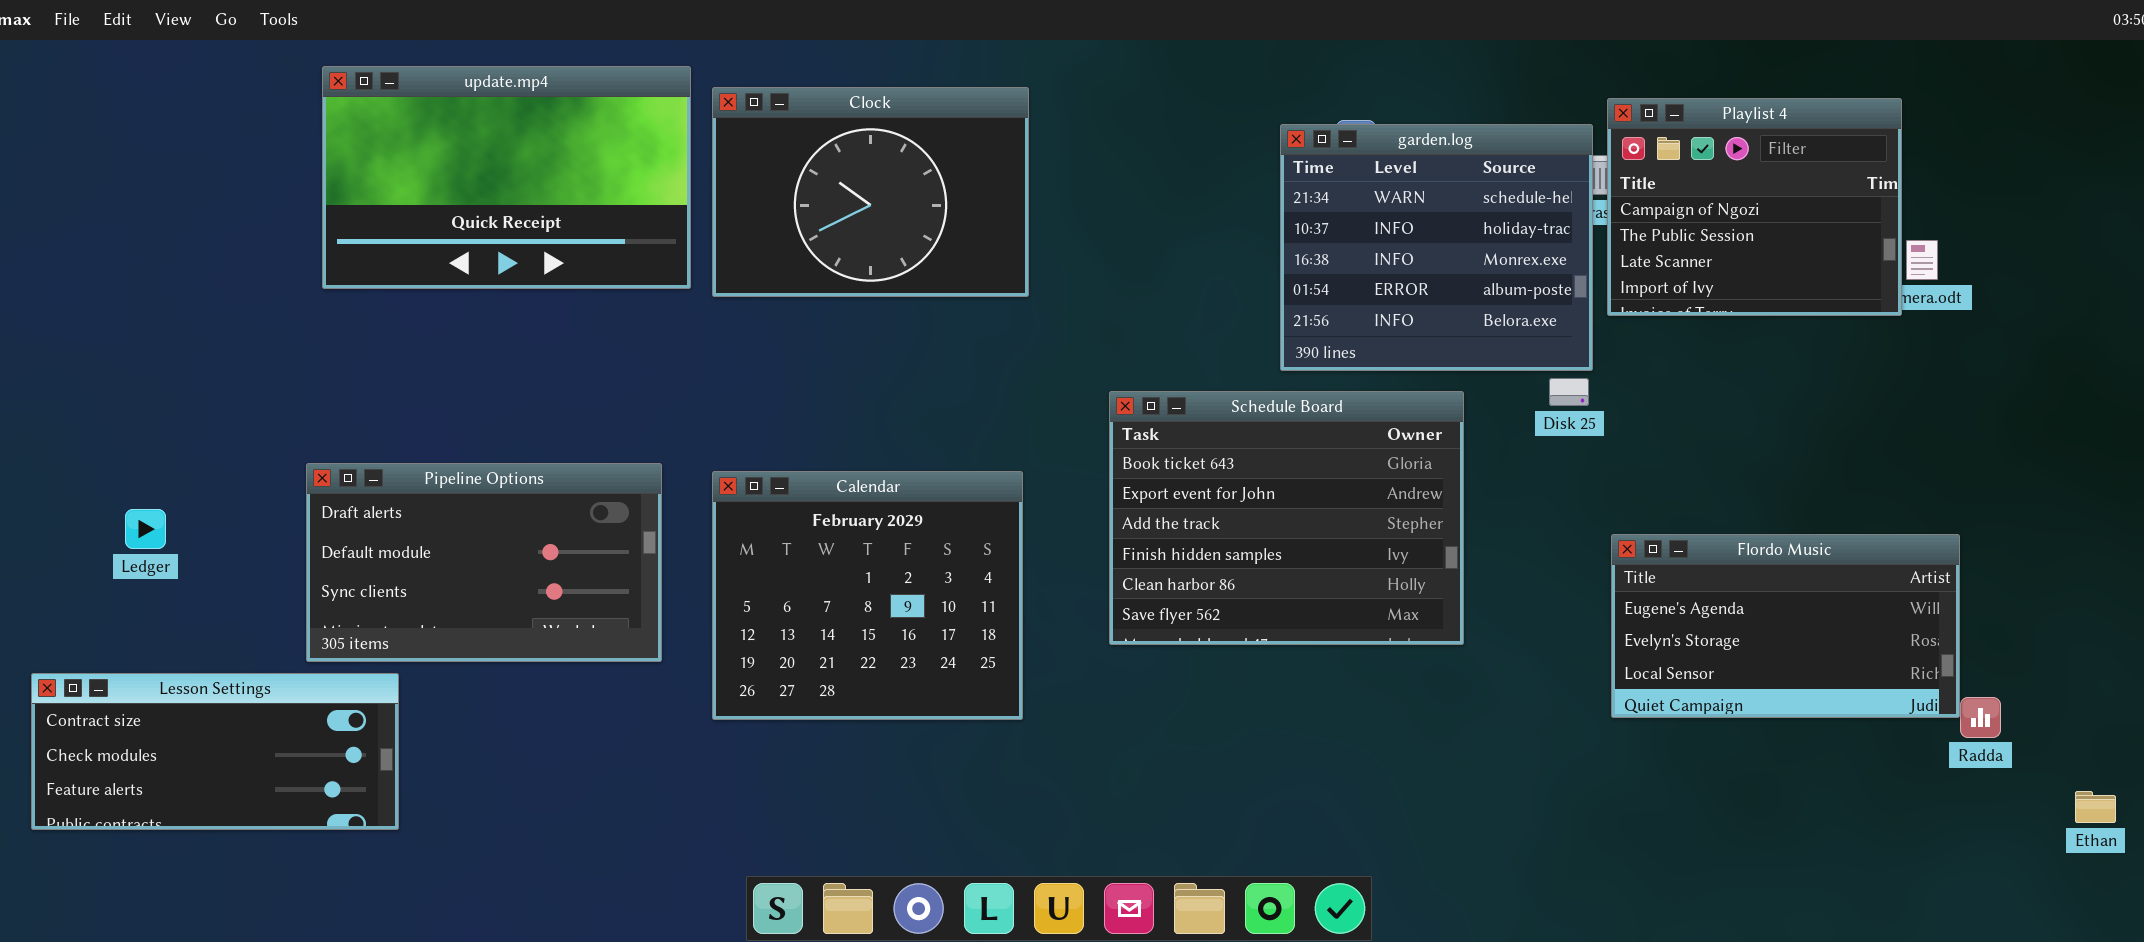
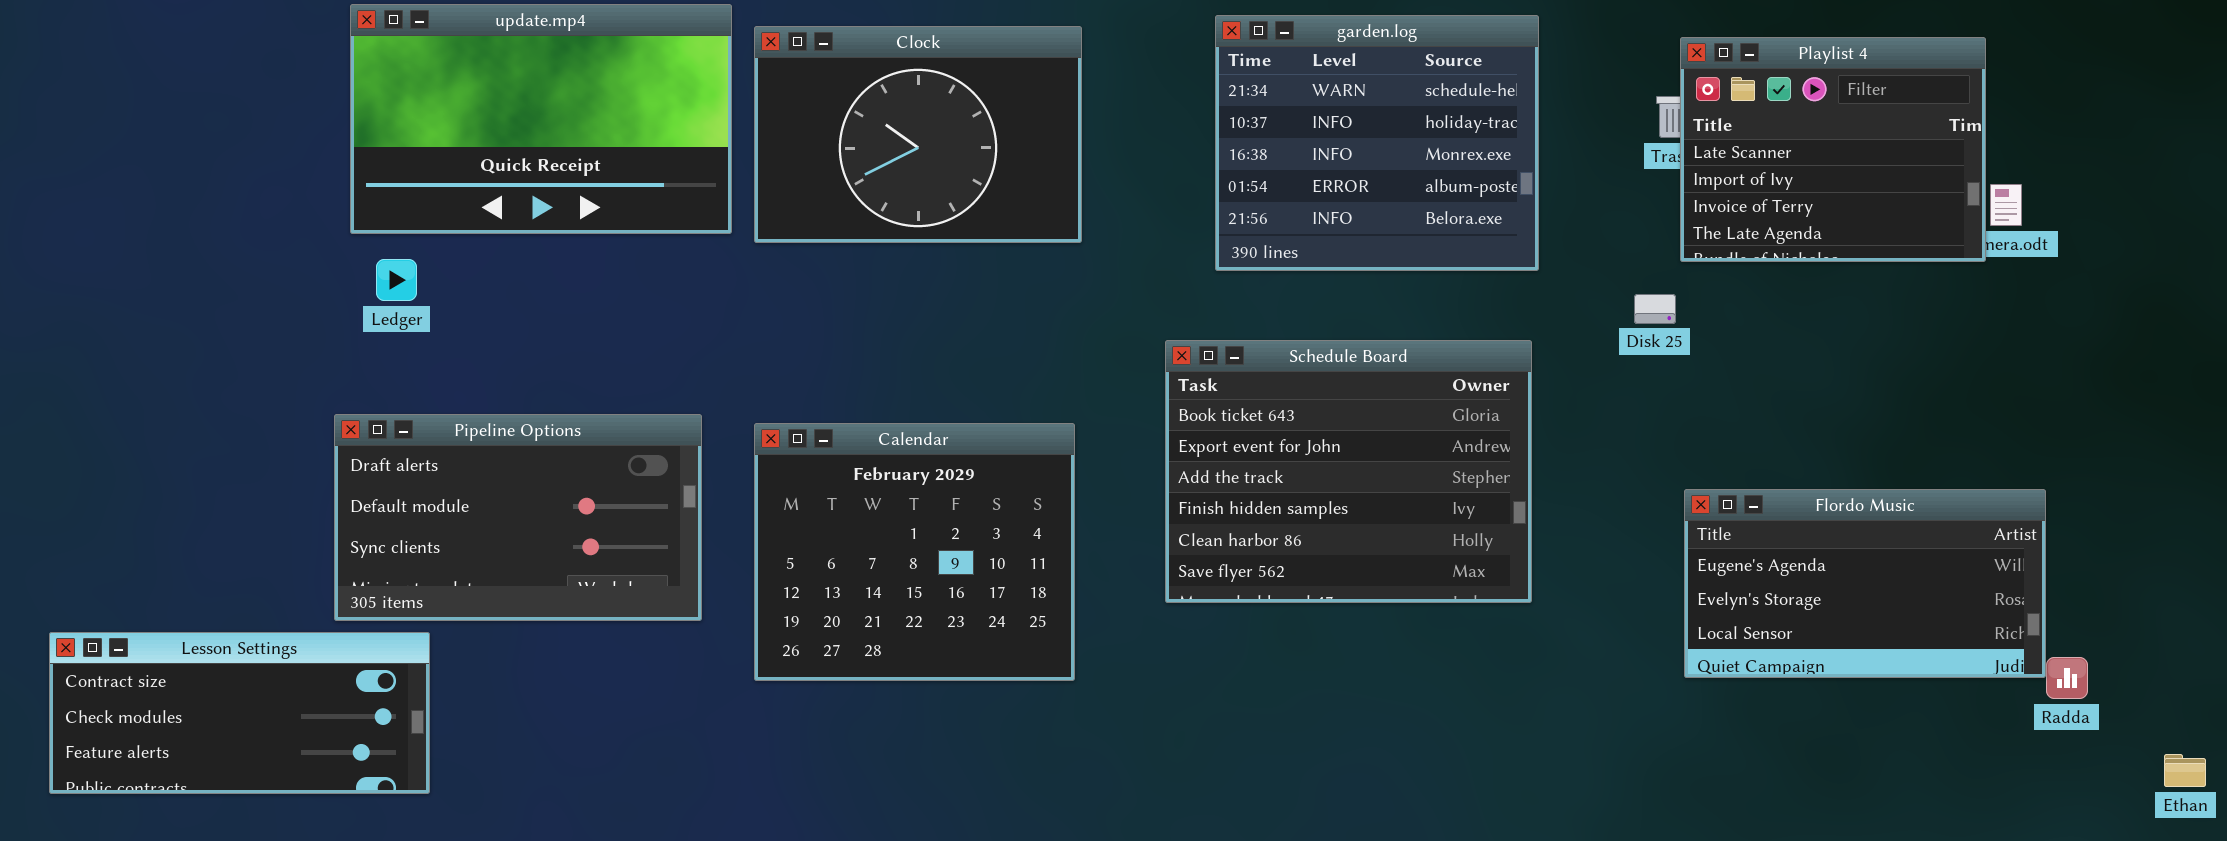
Playlist 4: [1607,98,1902,316] -> [1680,37,1986,262], scrolled down 2 rows
garden.log: [1280,124,1593,371] -> [1215,15,1539,271], moved
Disk 25: [1549,378,1589,406] -> [1634,294,1676,324], moved
Ledger: [125,509,166,549] -> [376,259,417,301], moved

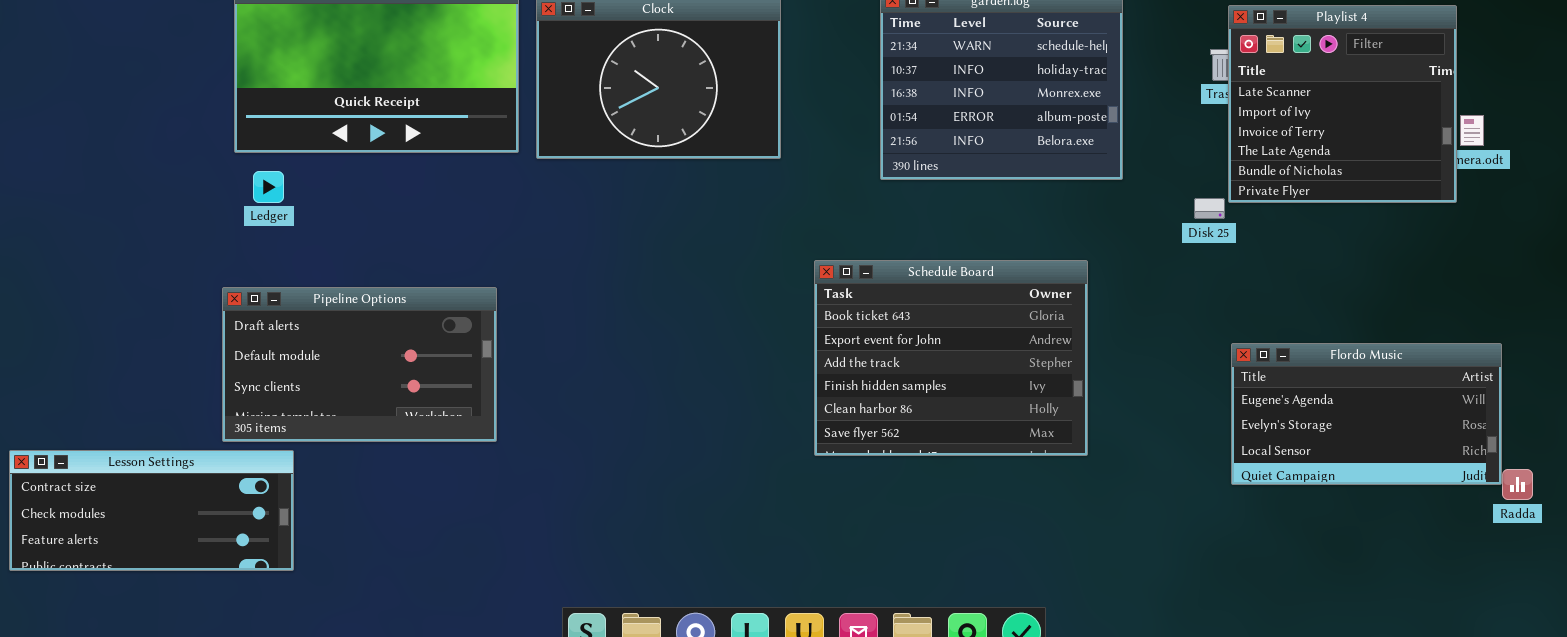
Playlist 4: [1680,37,1986,262] -> [1228,5,1457,203], resized
Schedule Board: [1165,340,1532,603] -> [814,260,1088,456], moved
Calendar: [754,423,1075,681] -> none, closed

